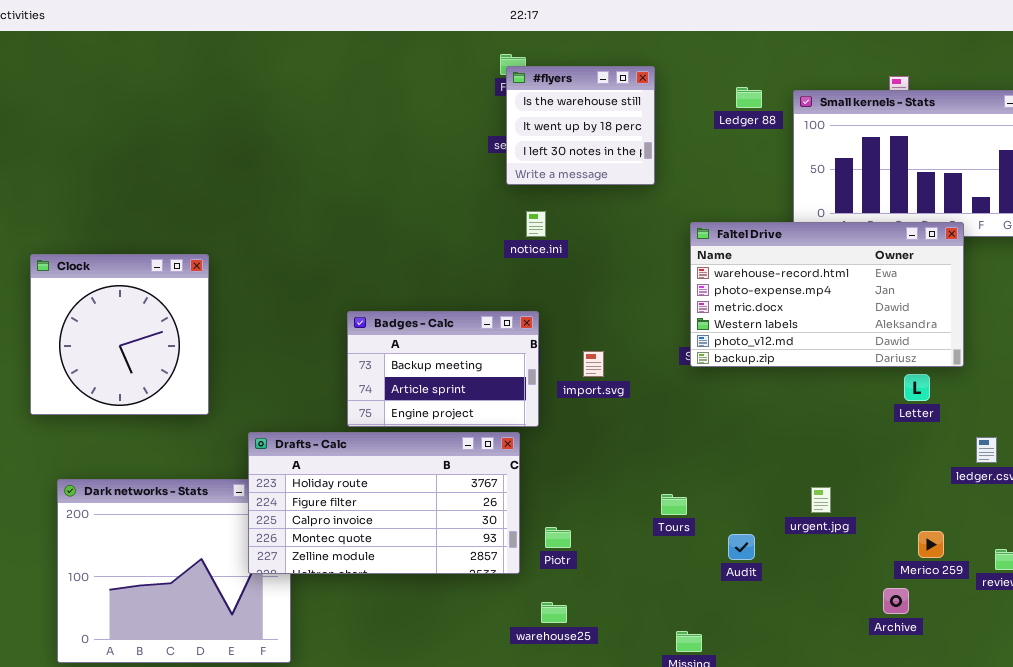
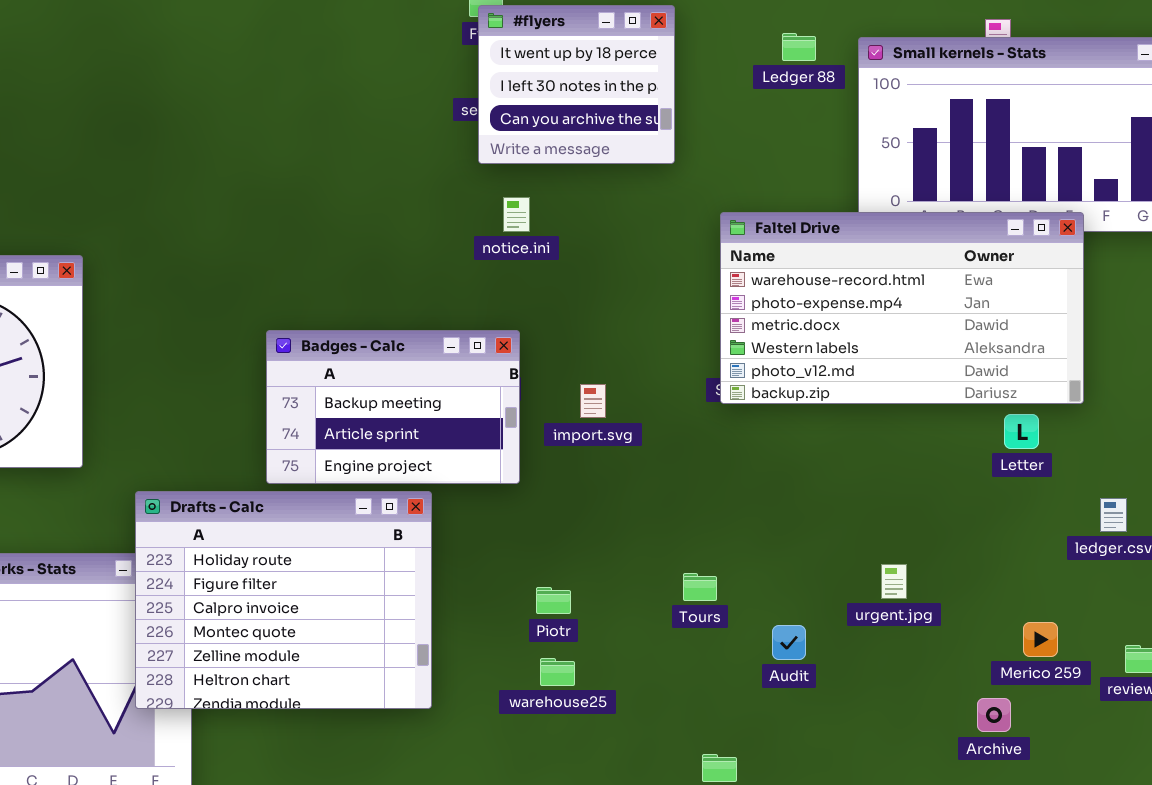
#flyers: [506,66,655,185] -> [478,5,675,164], scrolled down 1 row
Drafts - Calc: [248,432,520,574] -> [135,491,432,709], resized
Piotr: [545,527,571,548] -> [536,587,571,614], moved
warehouse25: [541,602,567,623] -> [540,658,575,686], moved

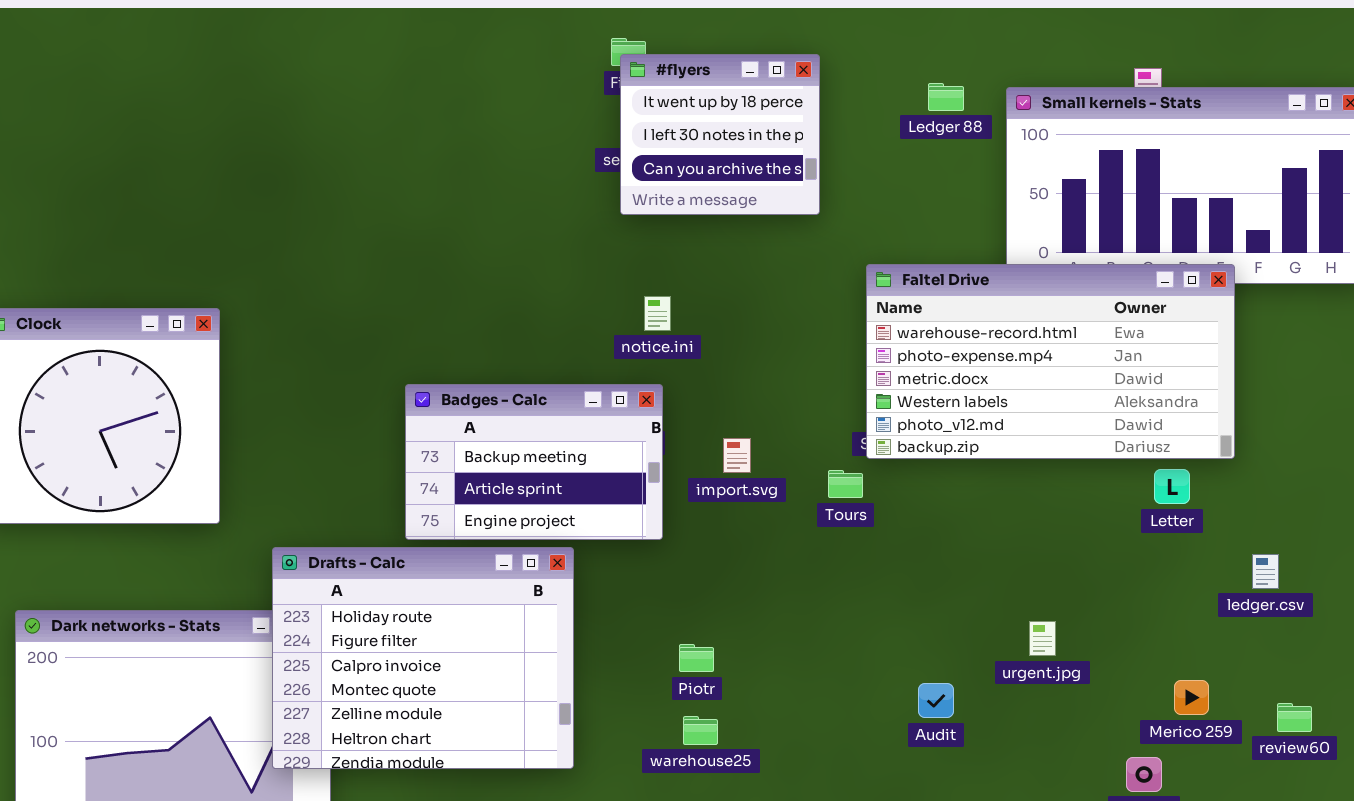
notice.ini: [503,197,530,232] -> [644,296,671,331], moved
Tours: [683,573,717,601] -> [828,470,863,498], moved

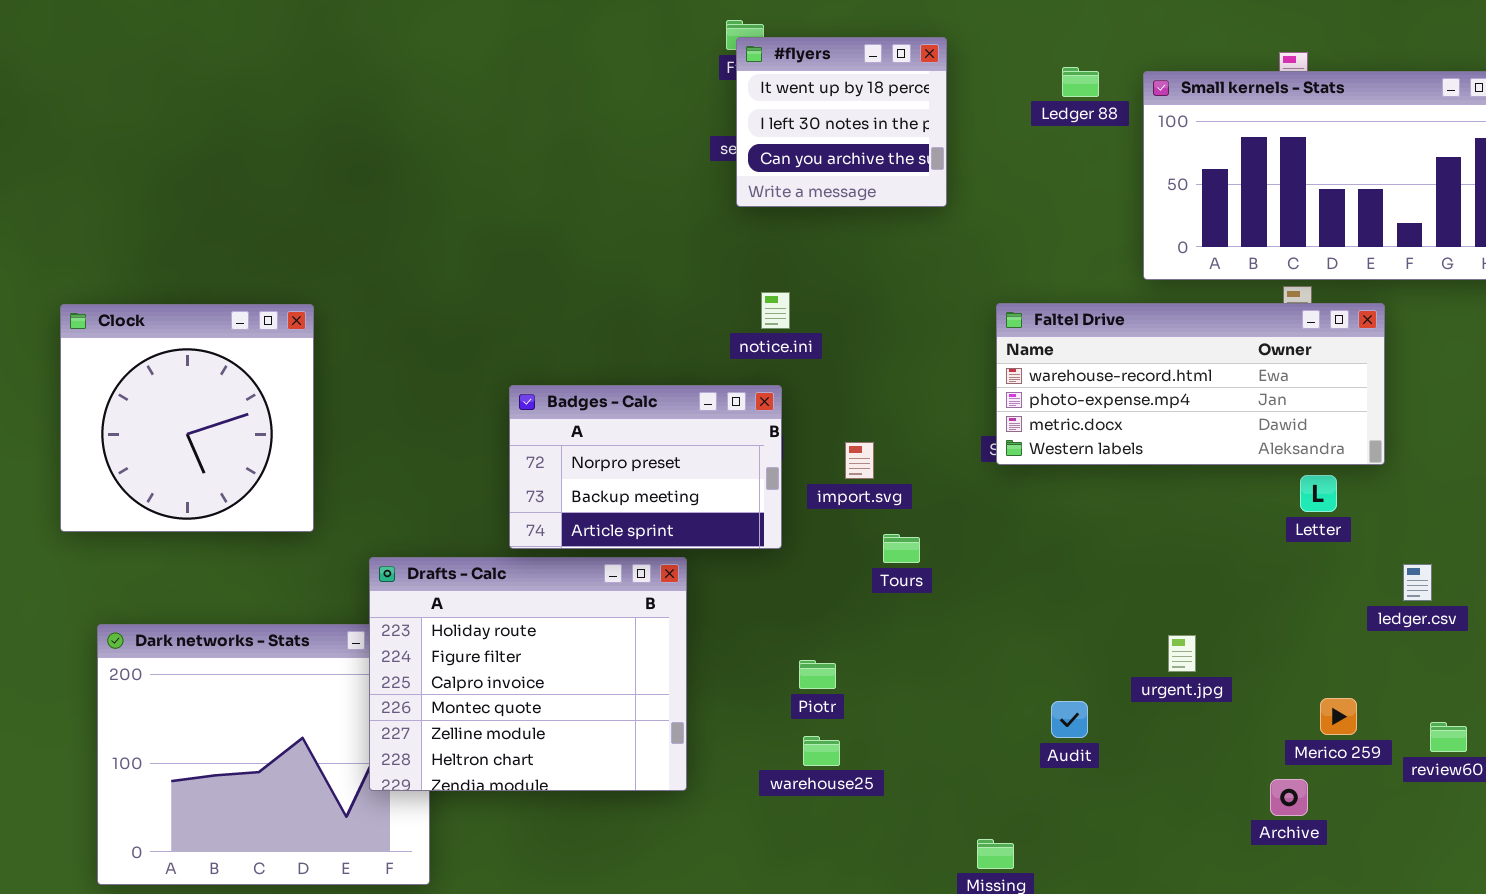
Faltel Drive: [866,264,1235,459] -> [996,303,1385,465], resized
Badges - Calc: [405,384,663,540] -> [509,385,782,549], scrolled up 1 row
Tours: [828,470,863,498] -> [883,534,920,563], moved

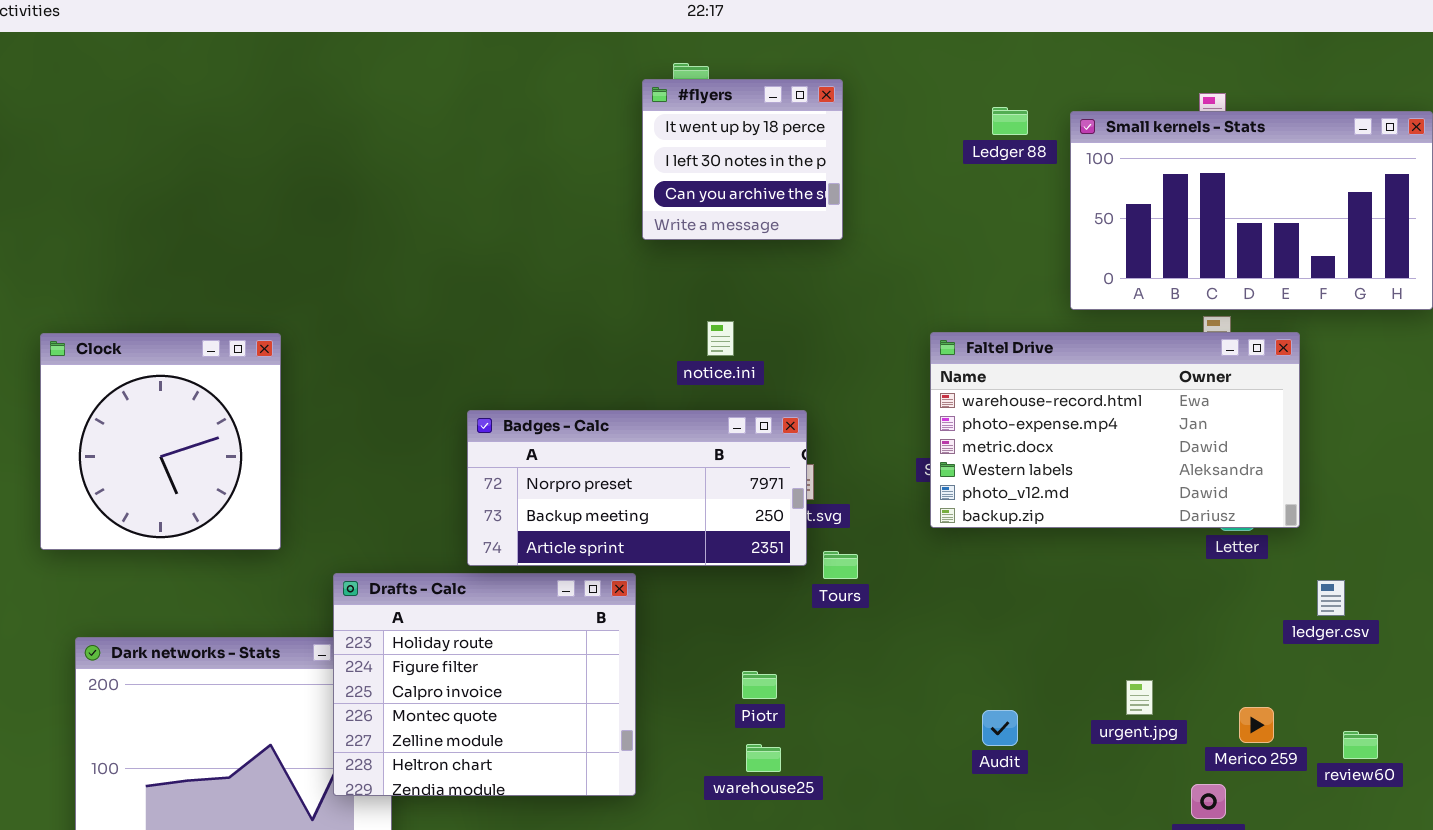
#flyers: [736,37,947,207] -> [642,79,843,240], moved
Faltel Drive: [996,303,1385,465] -> [930,332,1300,528], resized
Badges - Calc: [509,385,782,549] -> [467,410,807,566], resized
urgent.jpg: [1168,635,1196,672] -> [1126,680,1153,715], moved

